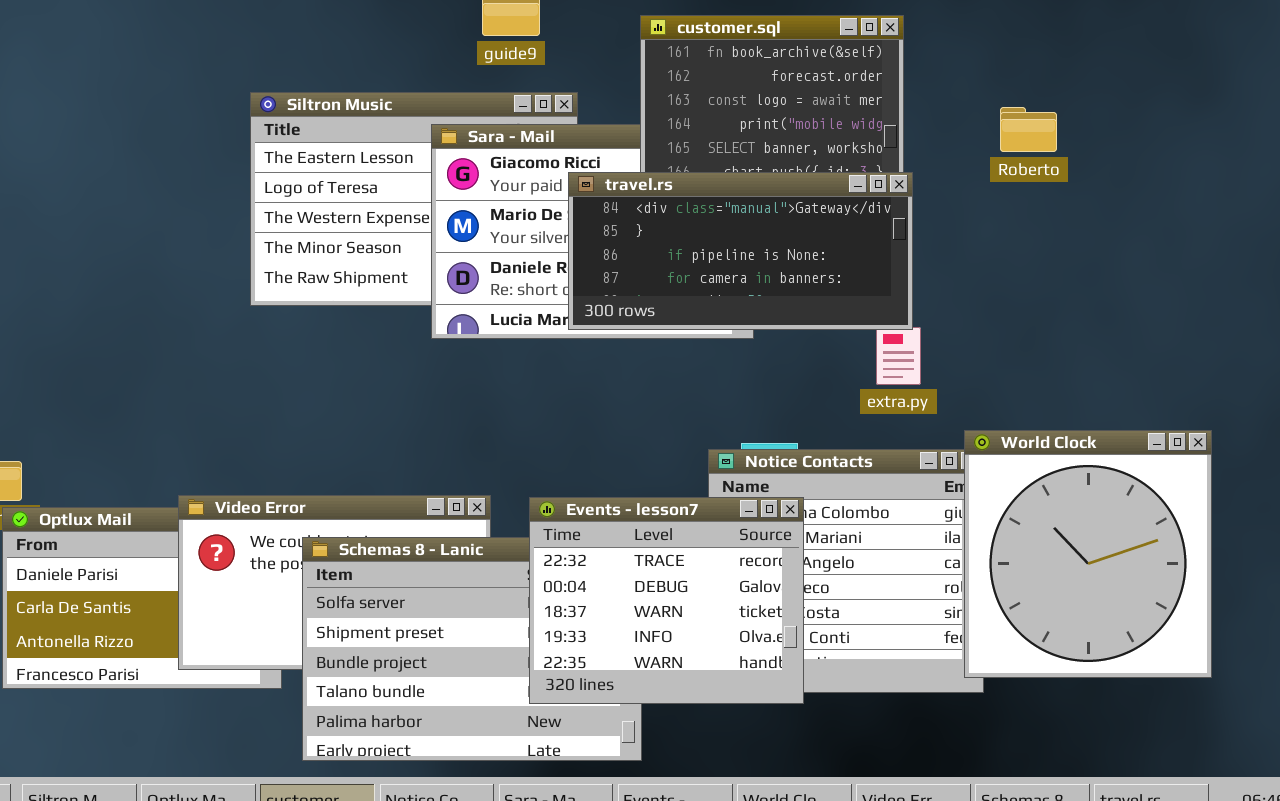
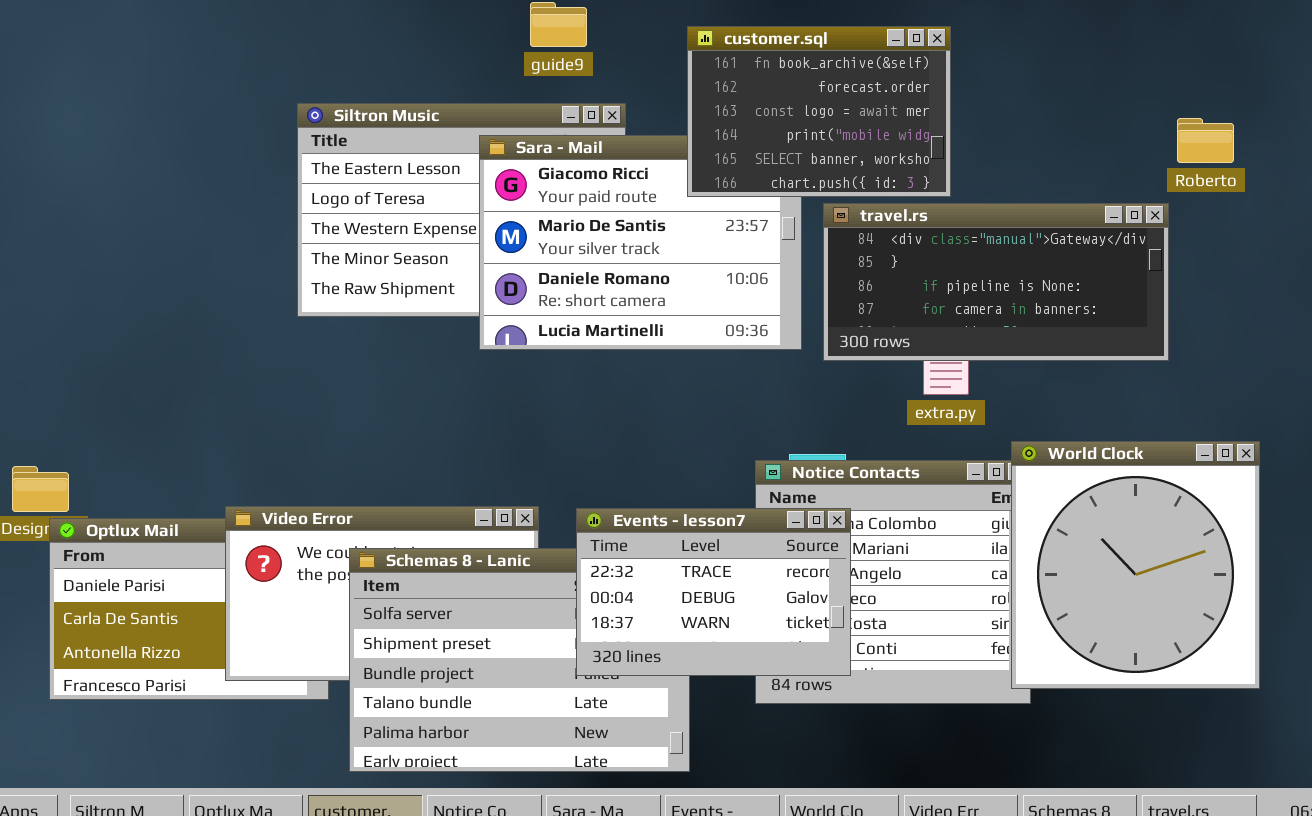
Roberto: [1000,107,1057,152] -> [1177,118,1234,163], moved
travel.rs: [568,172,913,330] -> [823,203,1169,361], moved
Events - lesson7: [529,497,804,704] -> [576,508,851,676], resized

